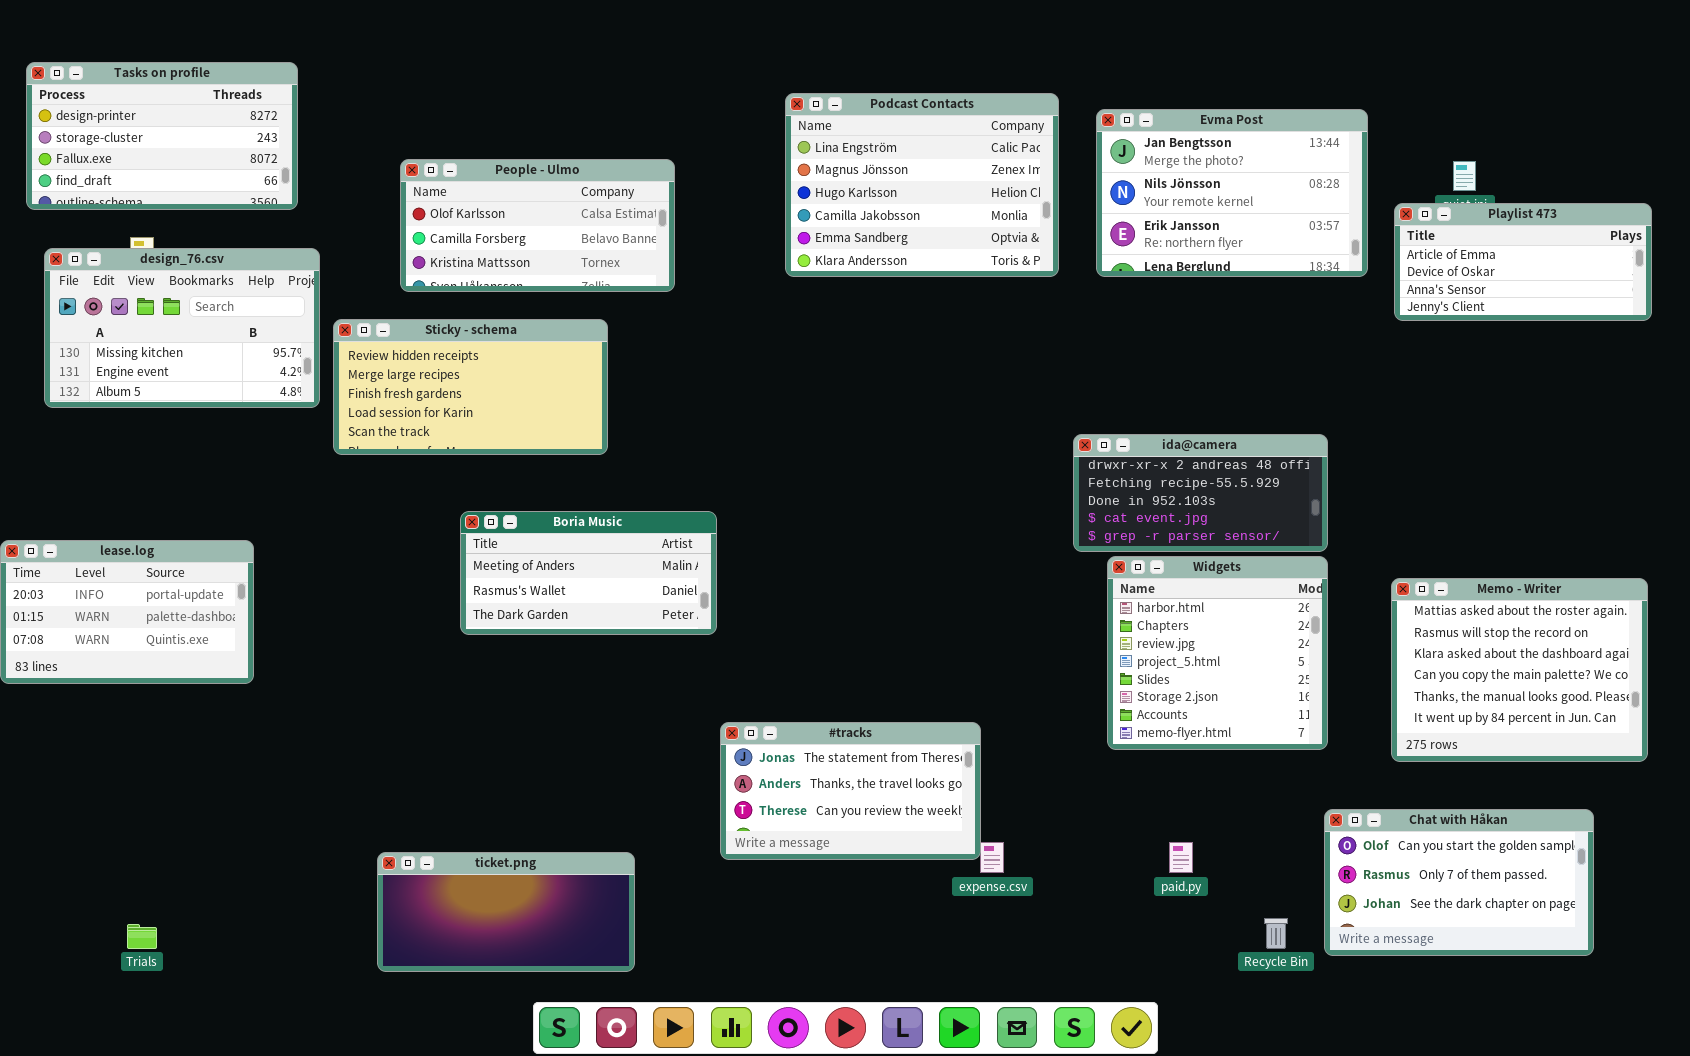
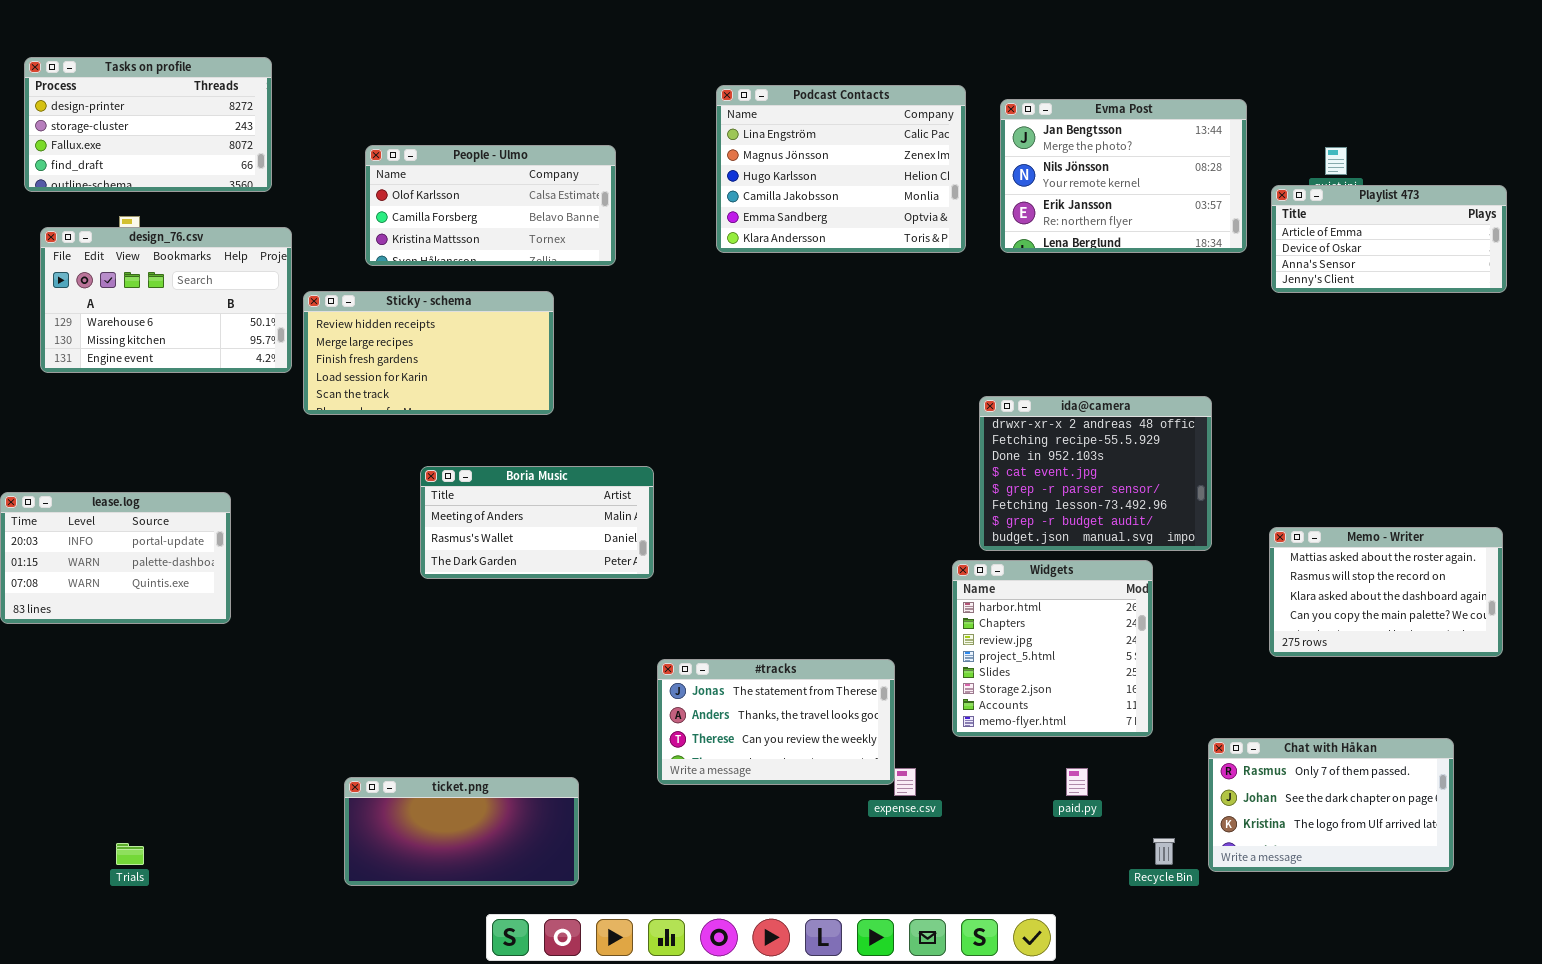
design_76.csv: [44,248,320,408] -> [40,227,292,373], scrolled up 1 row
ida@camera: [1073,434,1328,552] -> [979,396,1212,551], resized
Widgets: [1107,556,1328,750] -> [952,560,1153,737], moved
Memo - Writer: [1391,578,1648,762] -> [1269,527,1503,657], resized
Chat with Håkan: [1324,809,1594,956] -> [1208,738,1454,872], scrolled down 1 row

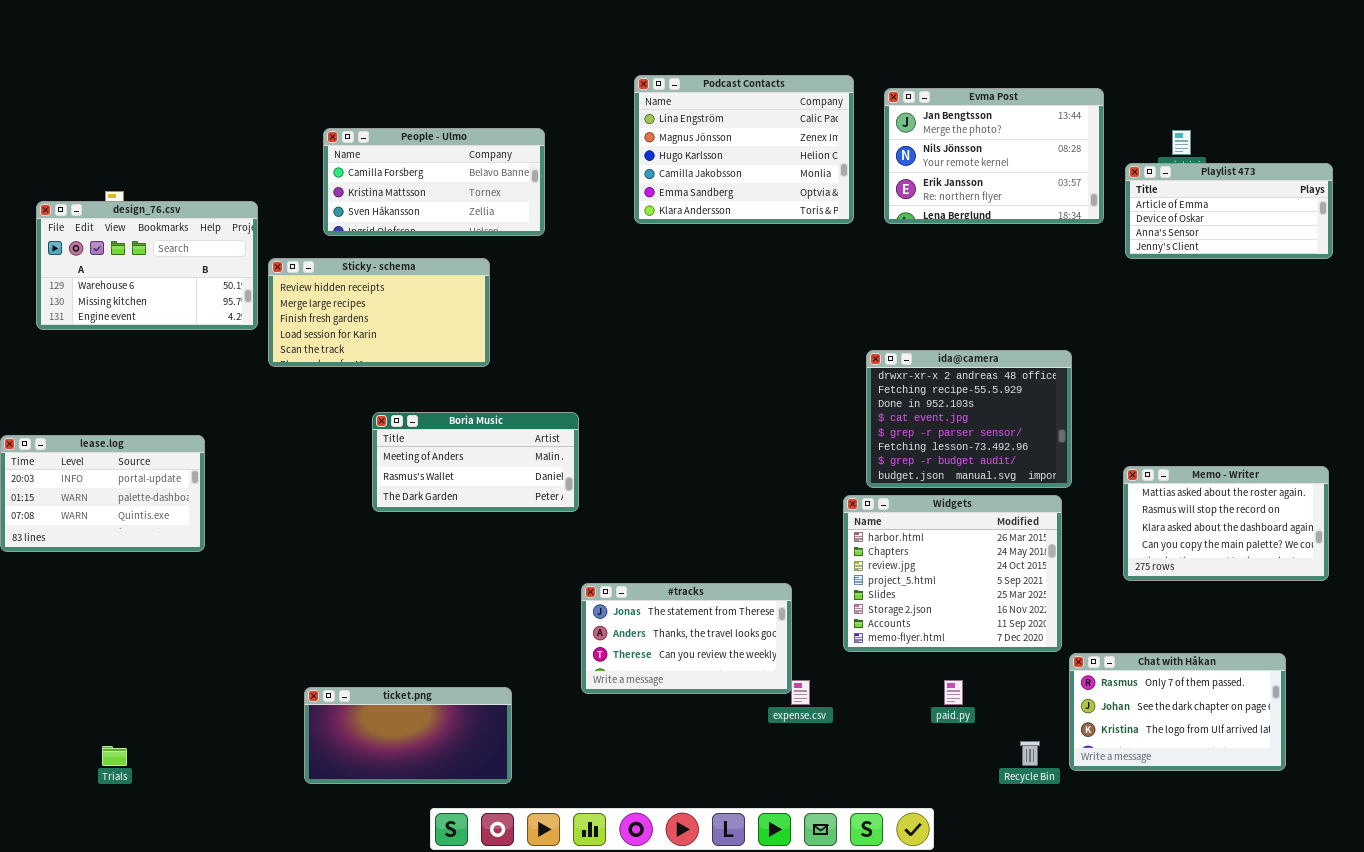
Tasks on profile: [24,57,272,192] -> none, closed
People - Ulmo: [365,145,616,266] -> [323,128,545,236], scrolled down 1 row
Widgets: [952,560,1153,737] -> [843,495,1062,652], resized

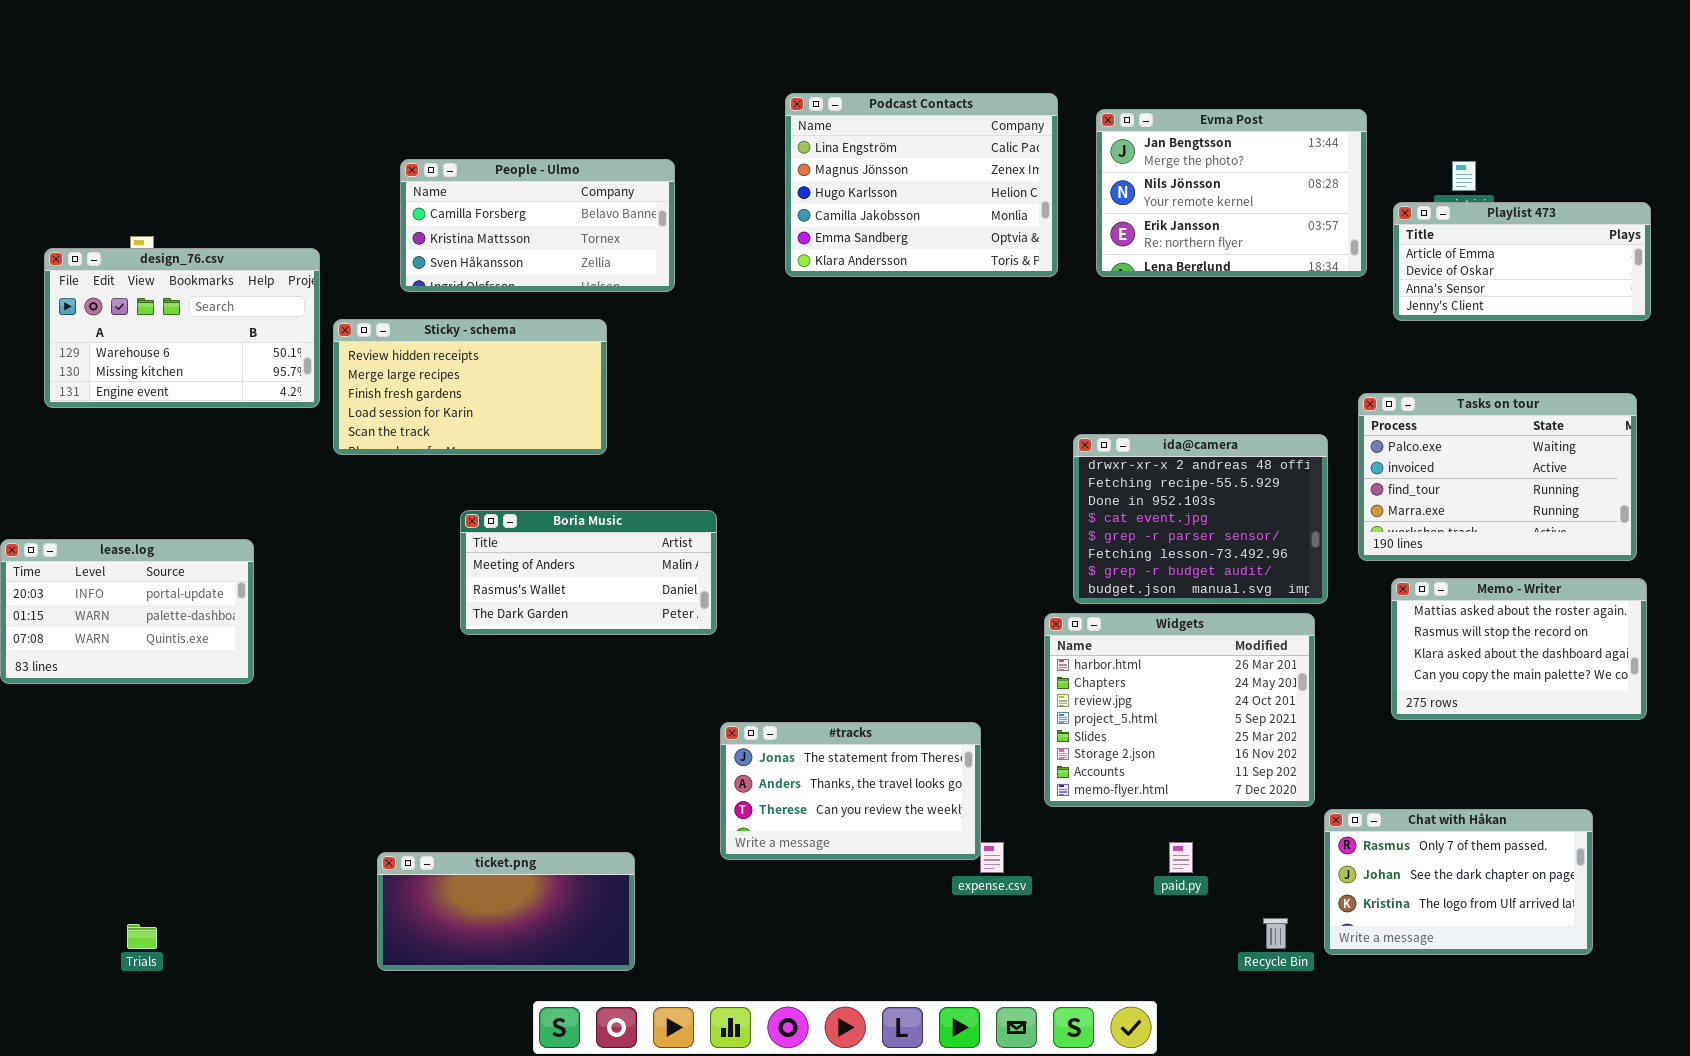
Tasks on tour: none -> [1358,393,1637,561], opened

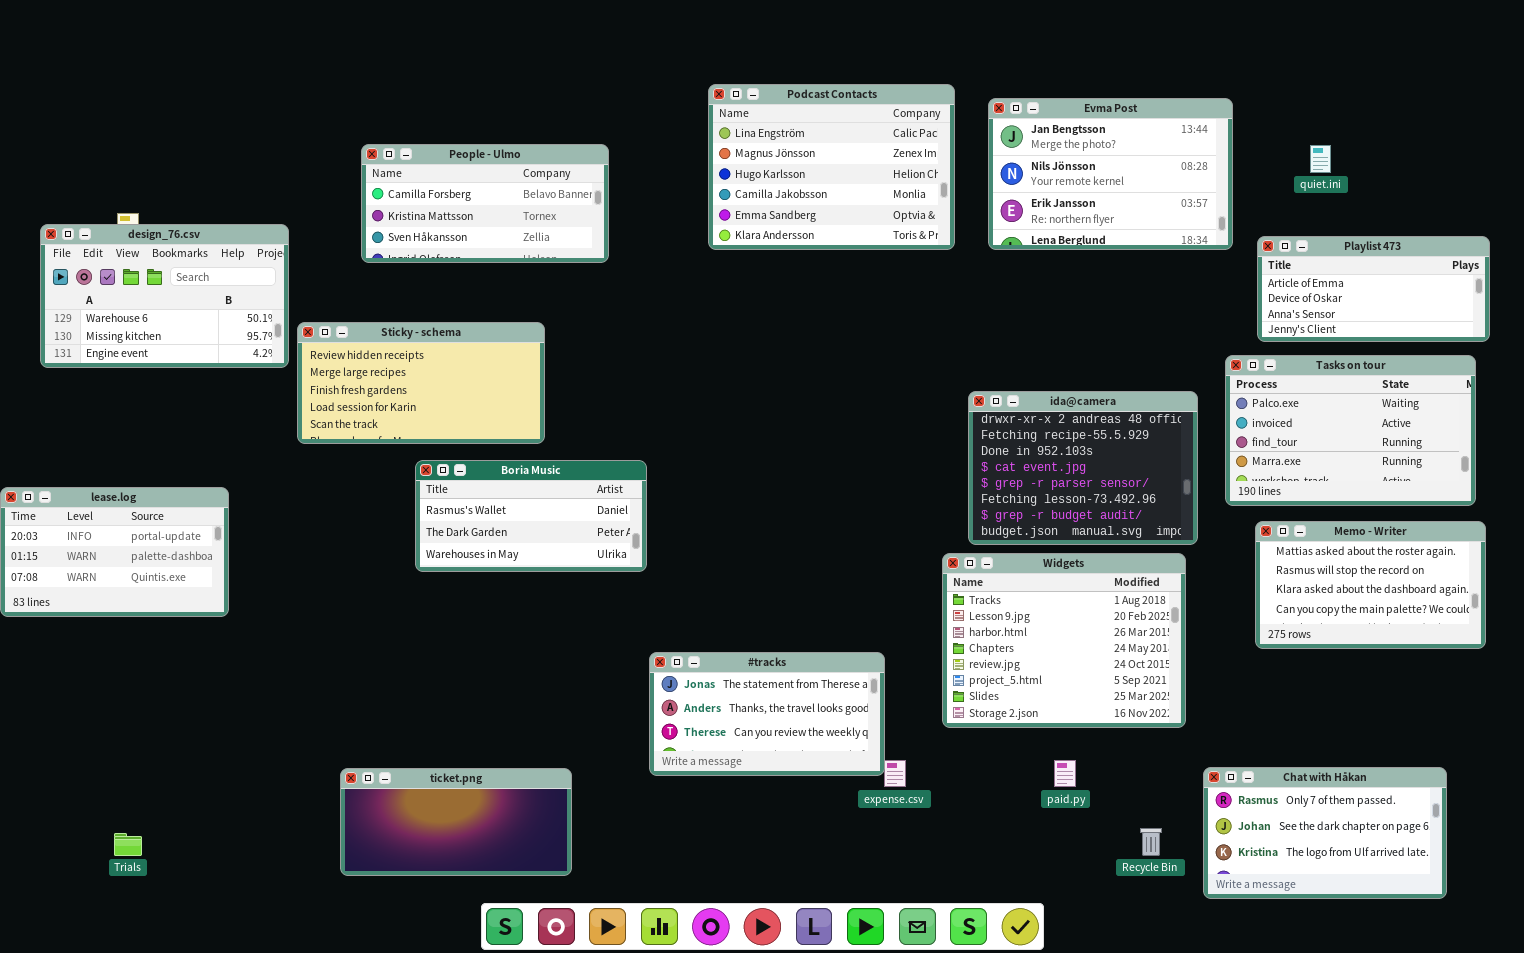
Playlist 473: [1393,202,1651,321] -> [1257,236,1490,342], moved
Sticky - schema: [333,319,607,455] -> [297,322,545,444], moved
Boria Music: [460,510,717,635] -> [415,460,647,572], scrolled down 1 row
Widgets: [1044,613,1315,807] -> [942,553,1186,728], scrolled up 2 rows
Chat with Håkan: [1324,809,1593,955] -> [1203,767,1447,899], moved

